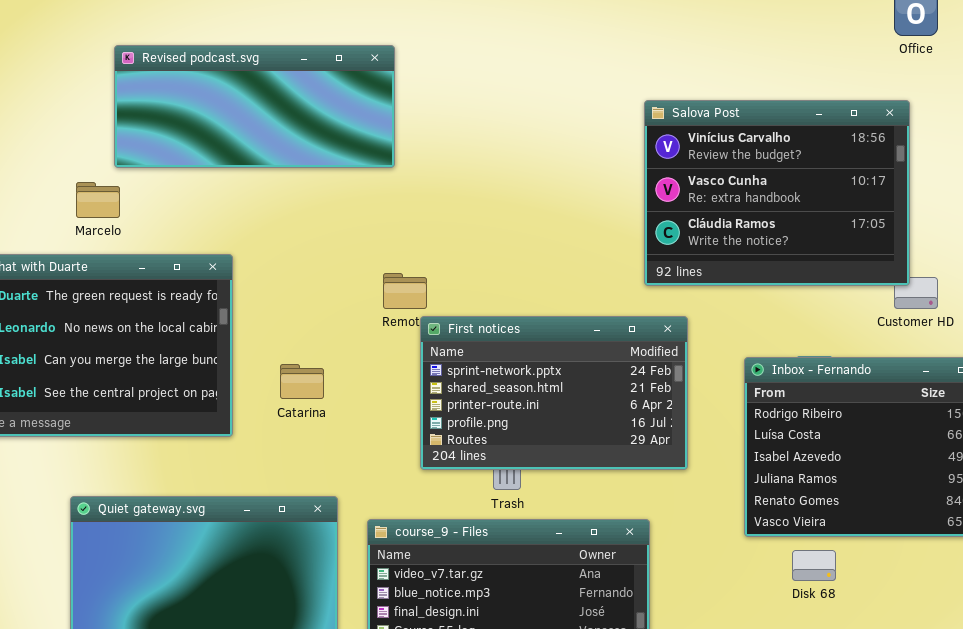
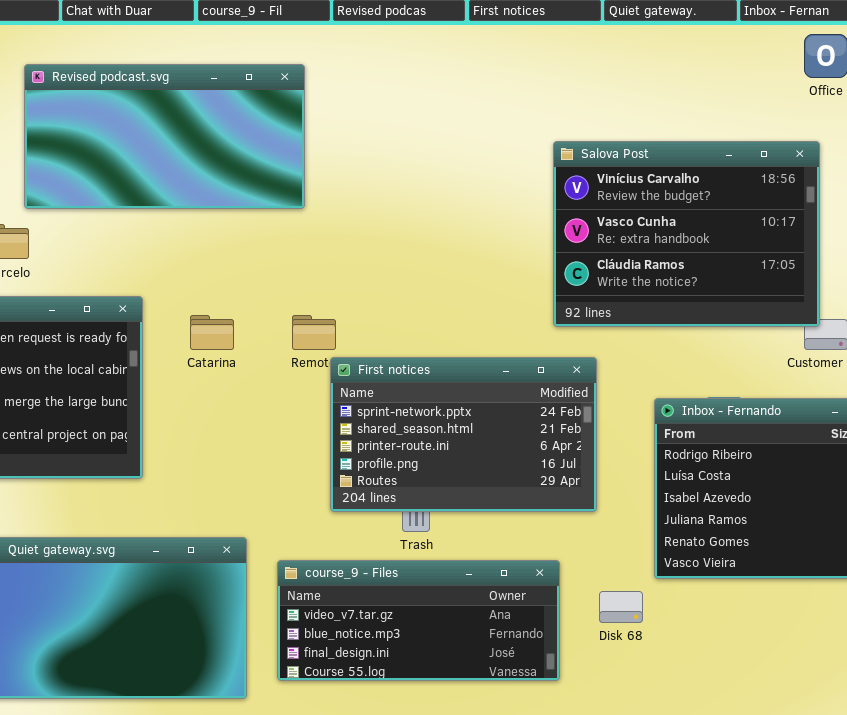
Revised podcast.svg: [114,45,395,168] -> [24,64,305,209], resized
Catarina: [280,364,324,399] -> [190,315,234,350], moved
Disk 68: [792,550,836,581] -> [599,591,643,623], moved

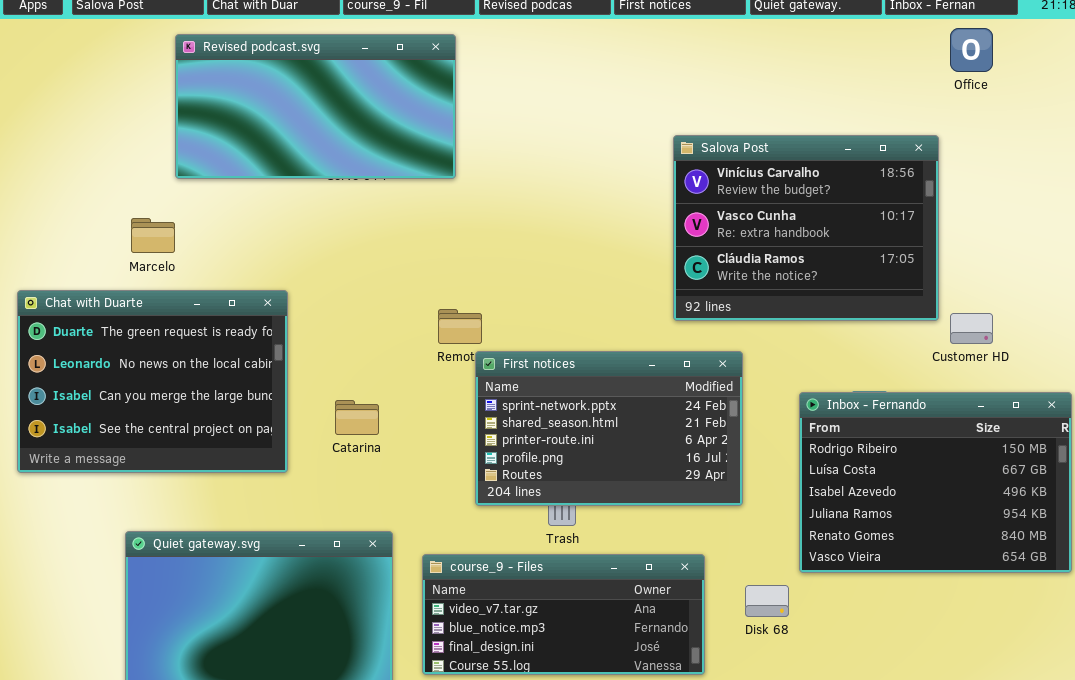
Revised podcast.svg: [24,64,305,209] -> [175,34,456,179], moved
Salova Post: [553,141,820,327] -> [673,135,939,321], moved
Catarina: [190,315,234,350] -> [335,400,379,435], moved

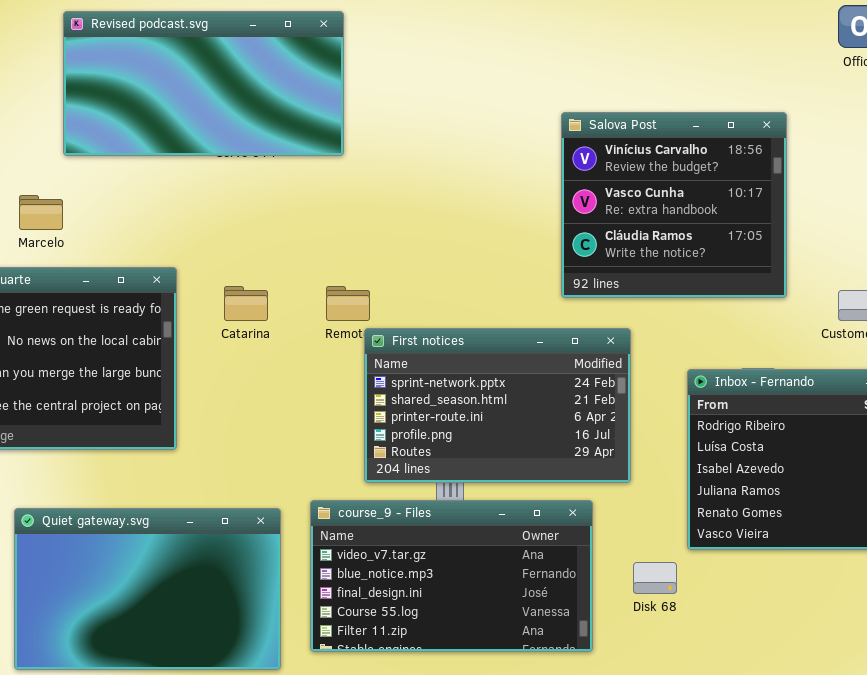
Salova Post: [673,135,939,321] -> [561,112,787,298], resized
Catarina: [335,400,379,435] -> [224,286,268,321], moved
course_9 - Files: [422,554,705,675] -> [310,500,593,652], resized

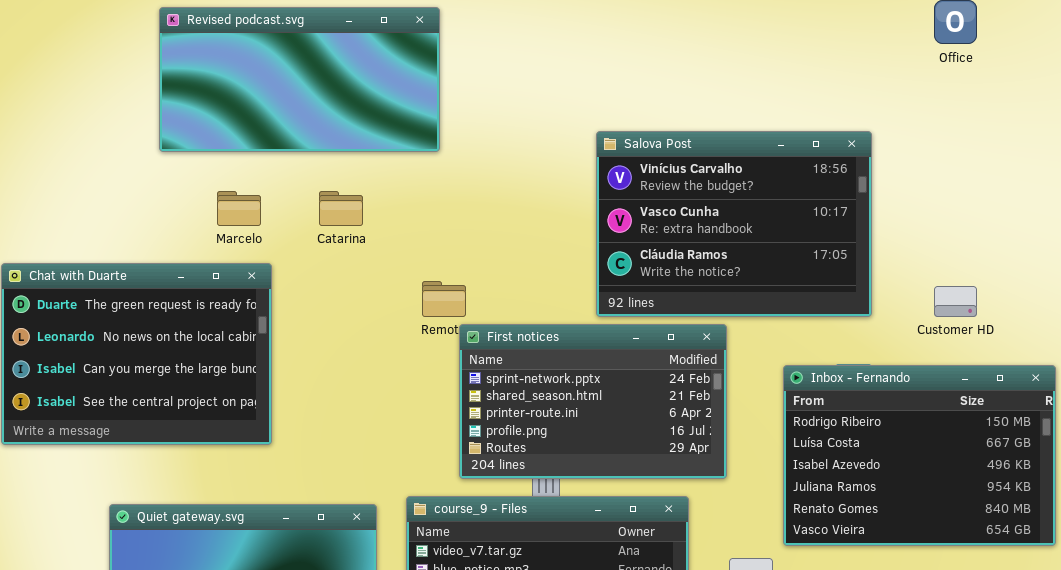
Salova Post: [561,112,787,298] -> [596,131,872,317], moved, resized
Marcelo: [19,195,63,230] -> [217,191,261,226], moved
Catarina: [224,286,268,321] -> [319,191,363,226], moved

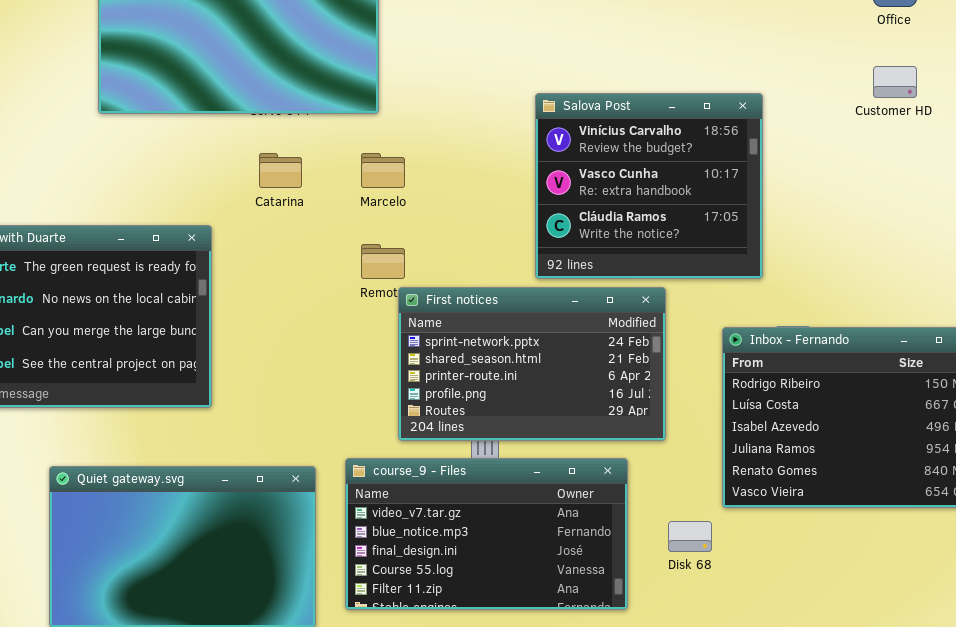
Salova Post: [596,131,872,317] -> [535,93,763,279], resized
Marcelo: [217,191,261,226] -> [361,153,405,188], moved
Customer HD: [934,286,977,317] -> [873,66,917,98], moved

